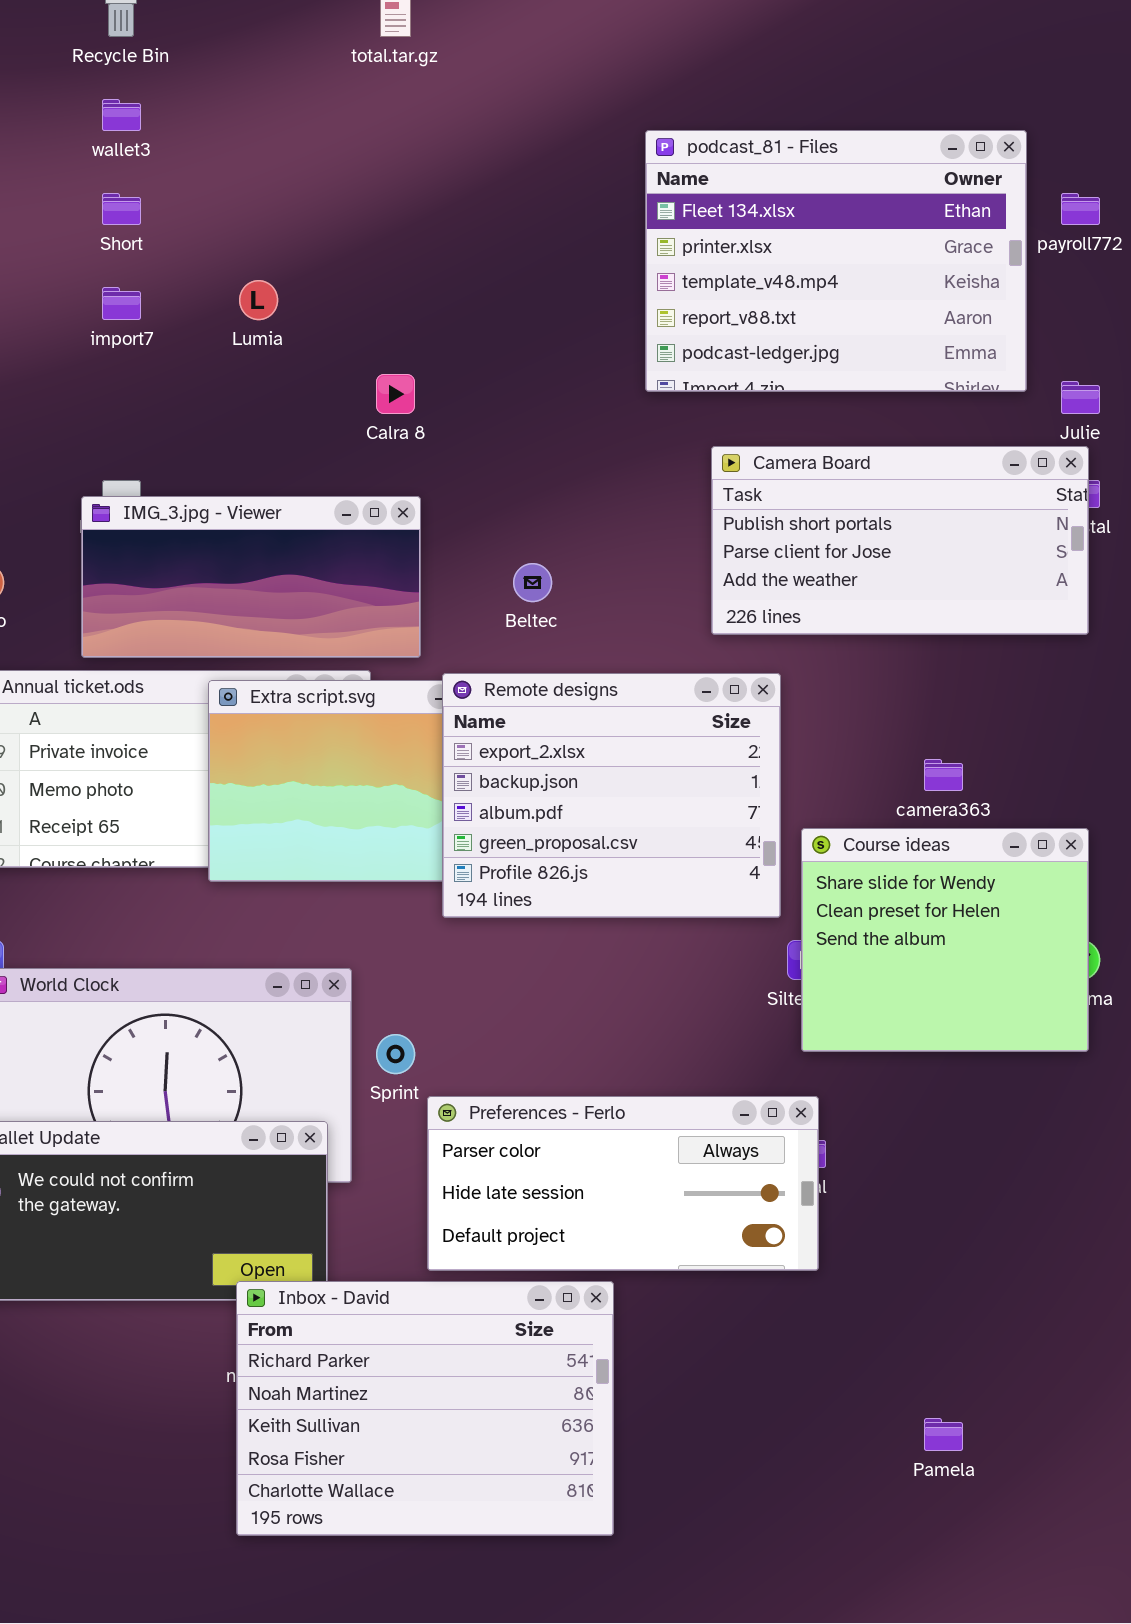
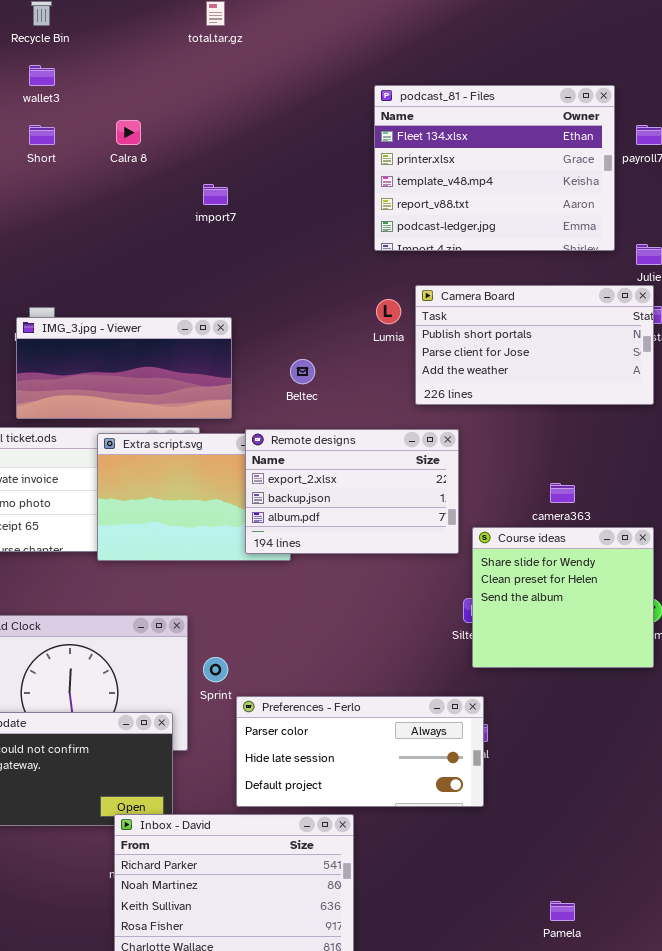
Lumia: [239,280,278,320] -> [376,299,401,324], moved
import7: [102,287,141,320] -> [203,184,228,205], moved
Calra 8: [376,374,415,414] -> [116,120,141,145], moved
Remote designs: [442,673,781,918] -> [245,429,459,554], resized

